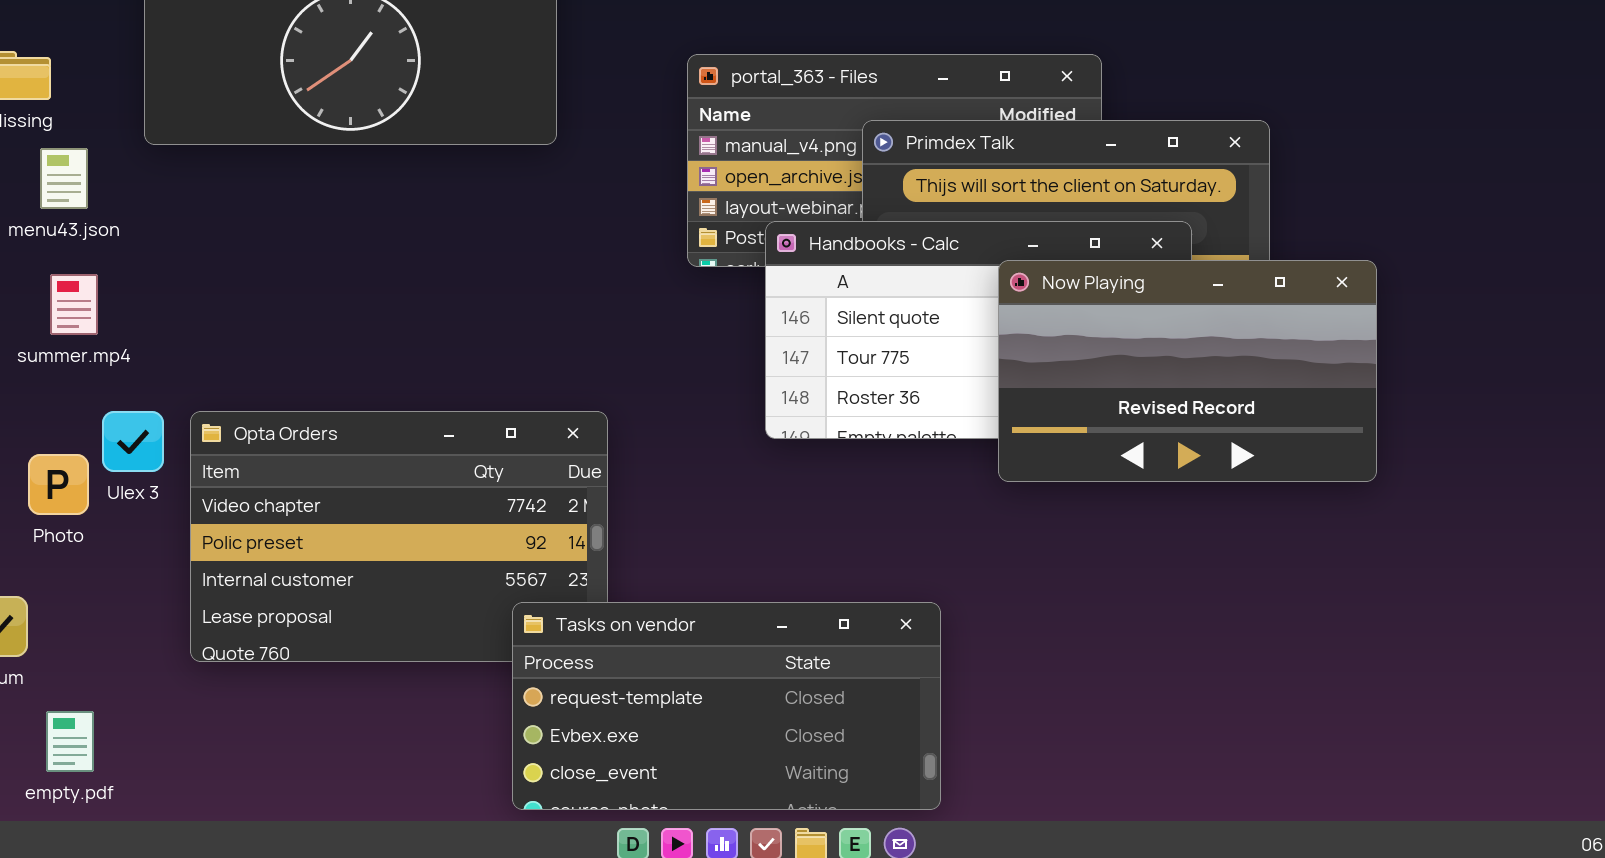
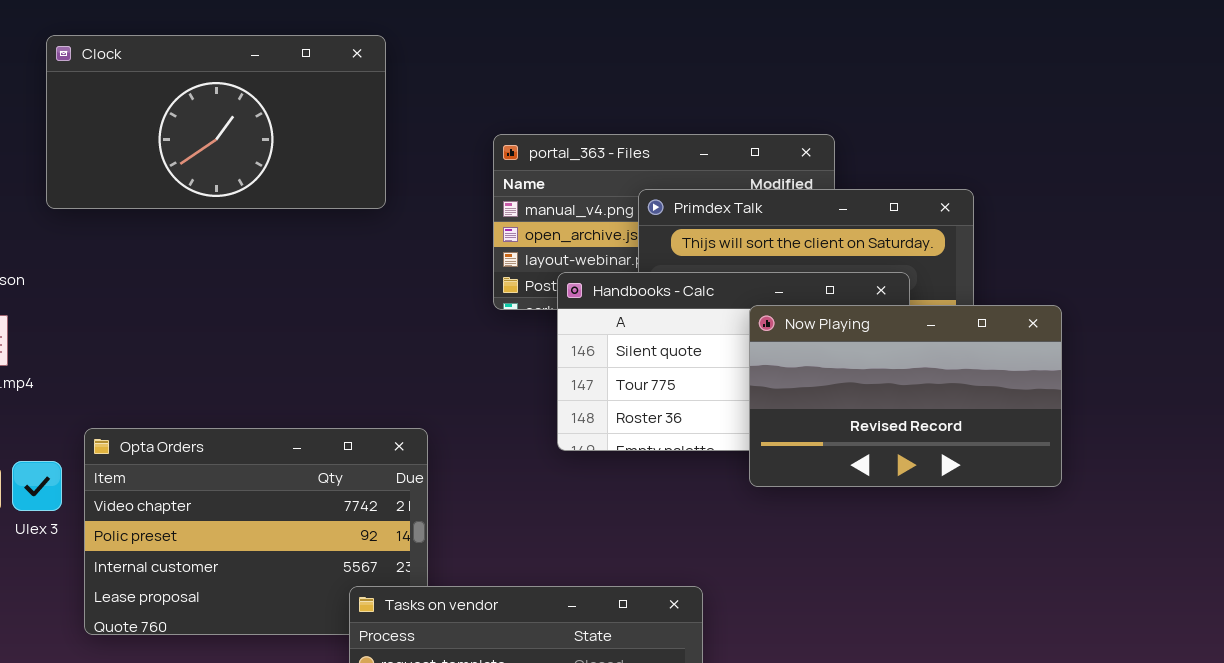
Ulex 3: [102,411,164,472] -> [12,461,62,511], moved

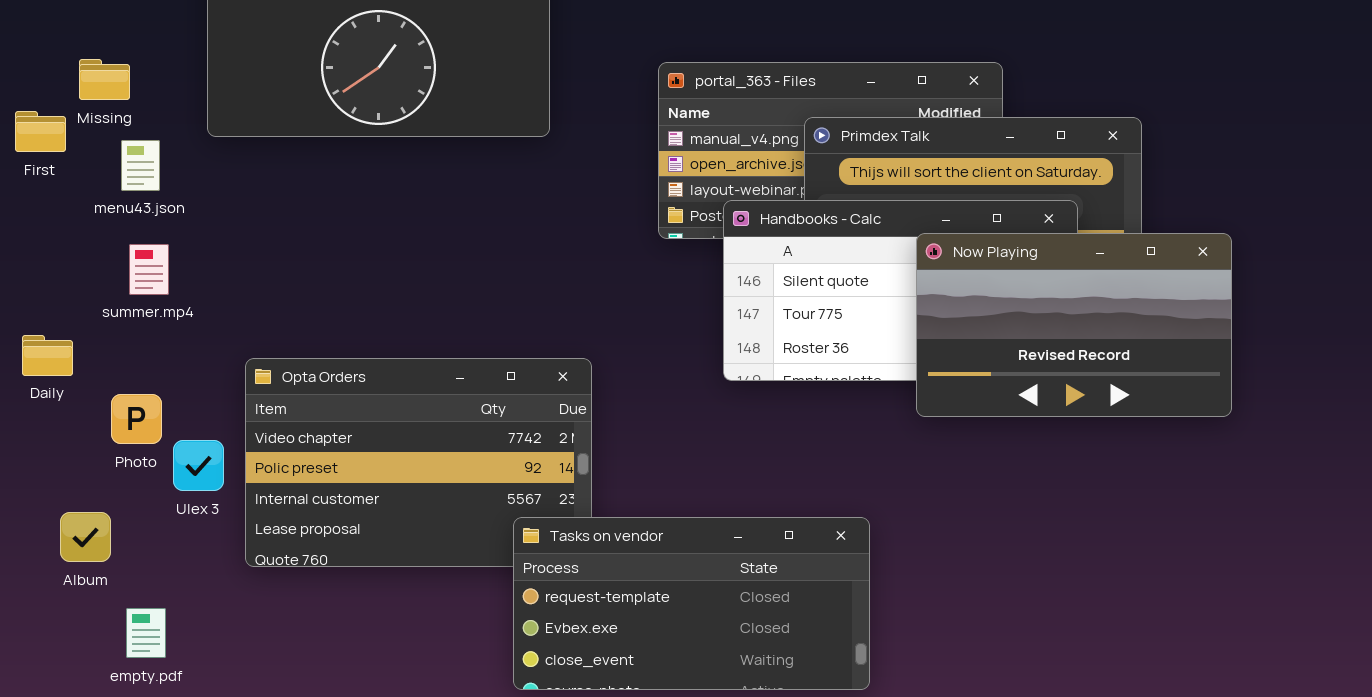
Ulex 3: [12,461,62,511] -> [173,440,224,491], moved

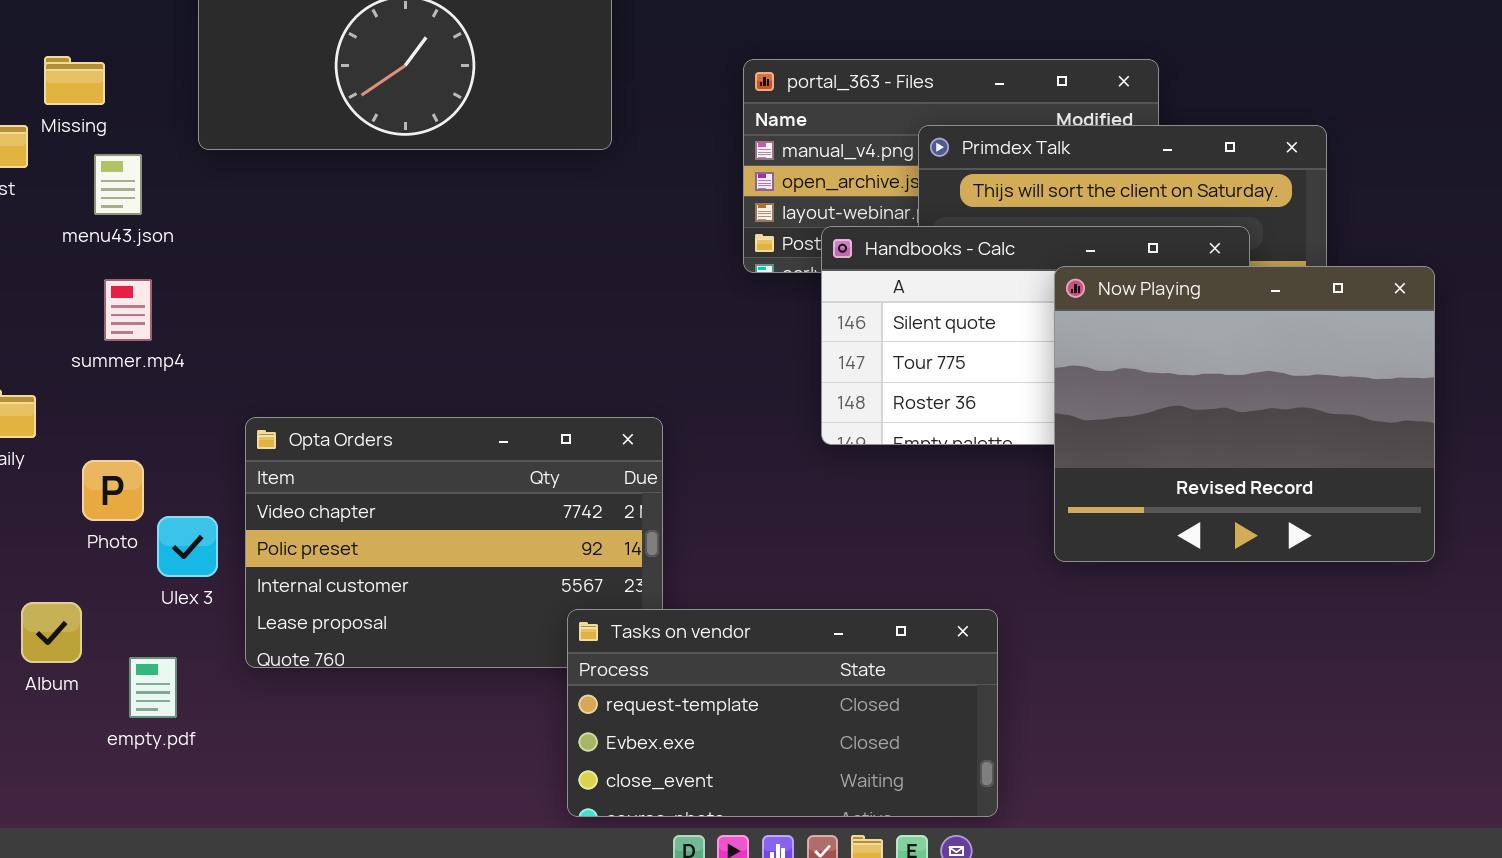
Now Playing: [916,233,1232,417] -> [1054,266,1435,562], resized
empty.pdf: [126,608,166,658] -> [129,657,177,718], moved

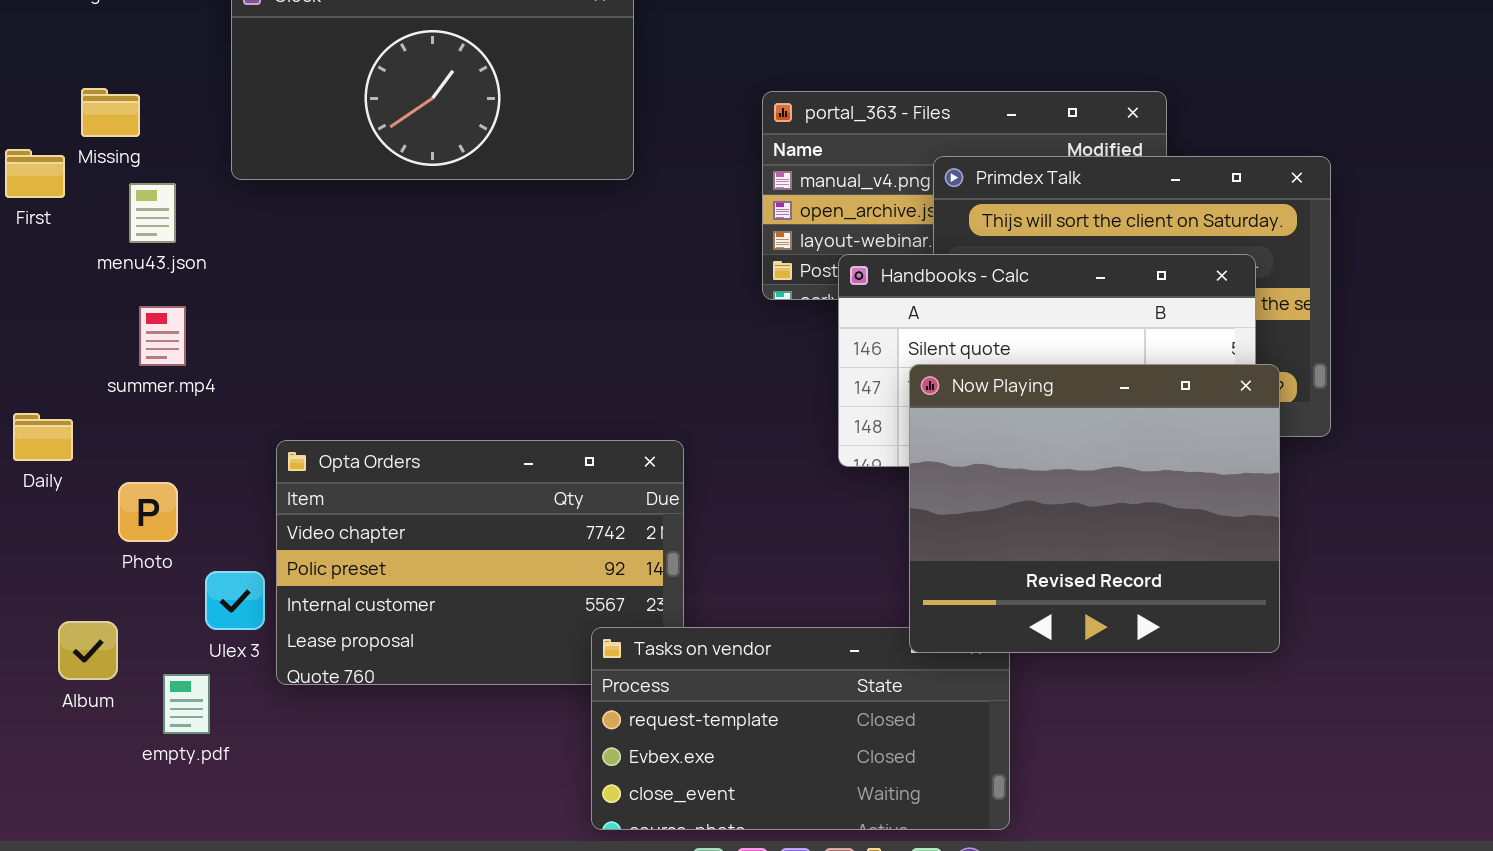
Now Playing: [1054,266,1435,562] -> [909,364,1280,653], moved
Ulex 3: [157,516,218,577] -> [205,571,265,630], moved

